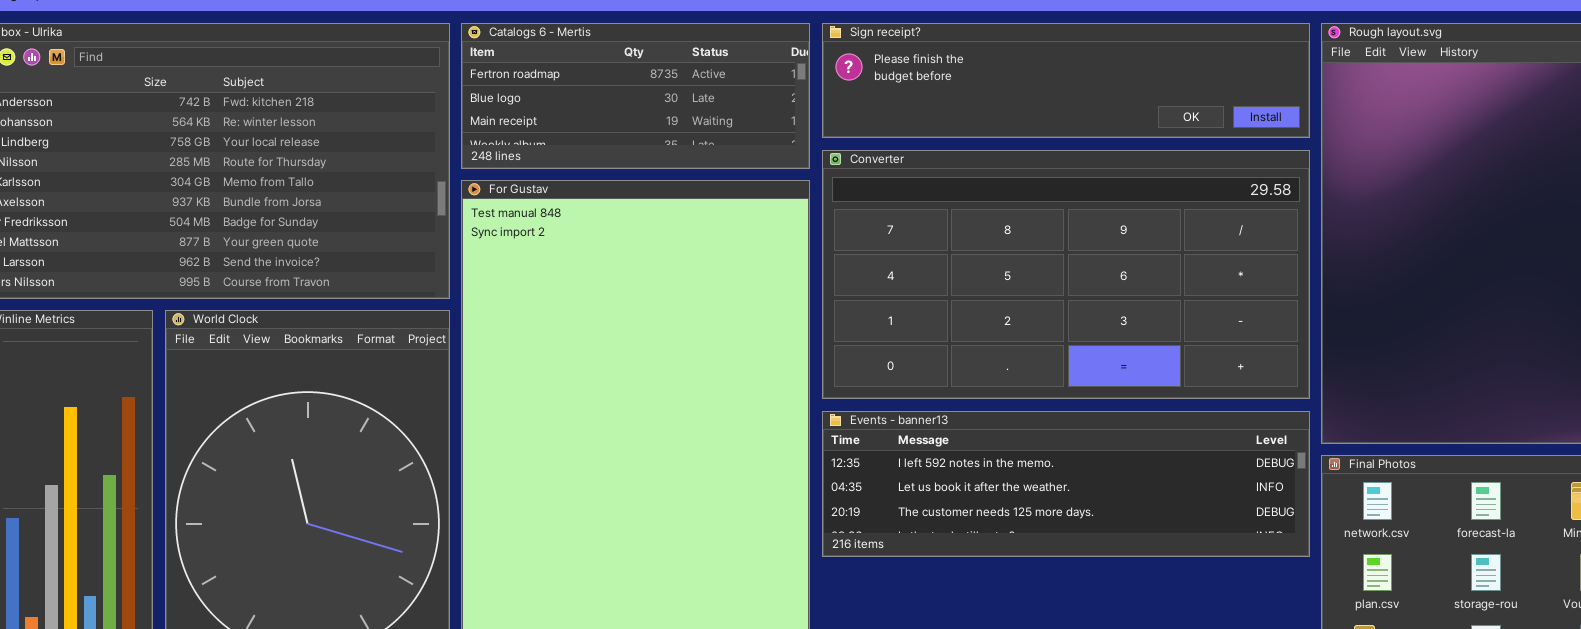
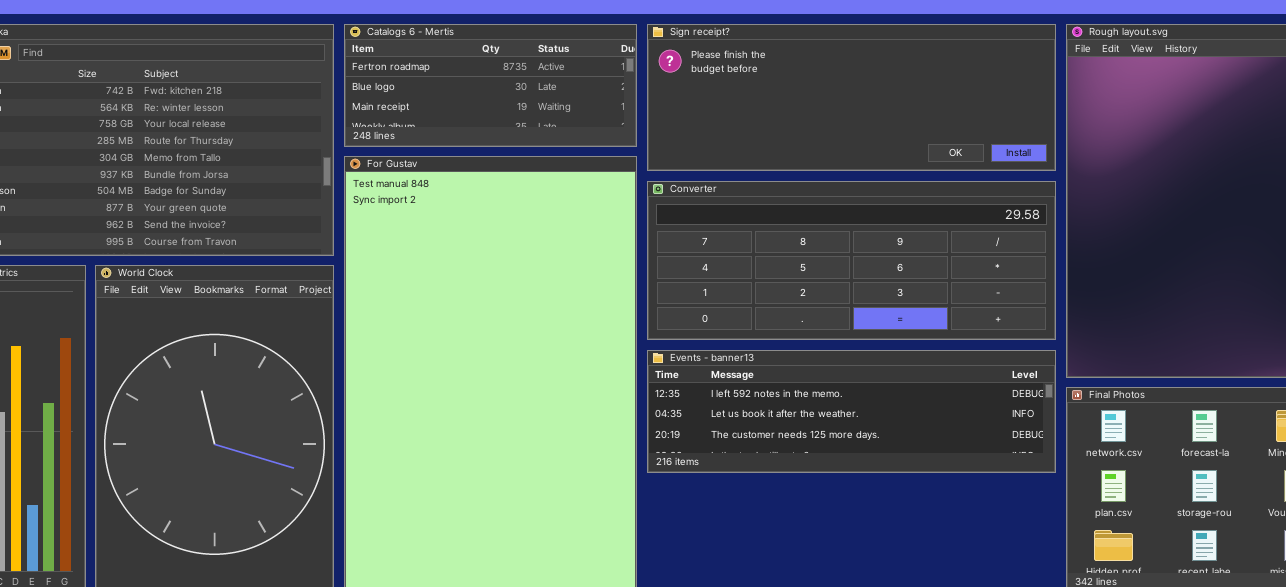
Sign receipt?: [822,23,1310,138] -> [647,24,1056,171], resized
Converter: [822,150,1310,399] -> [647,181,1056,340], resized

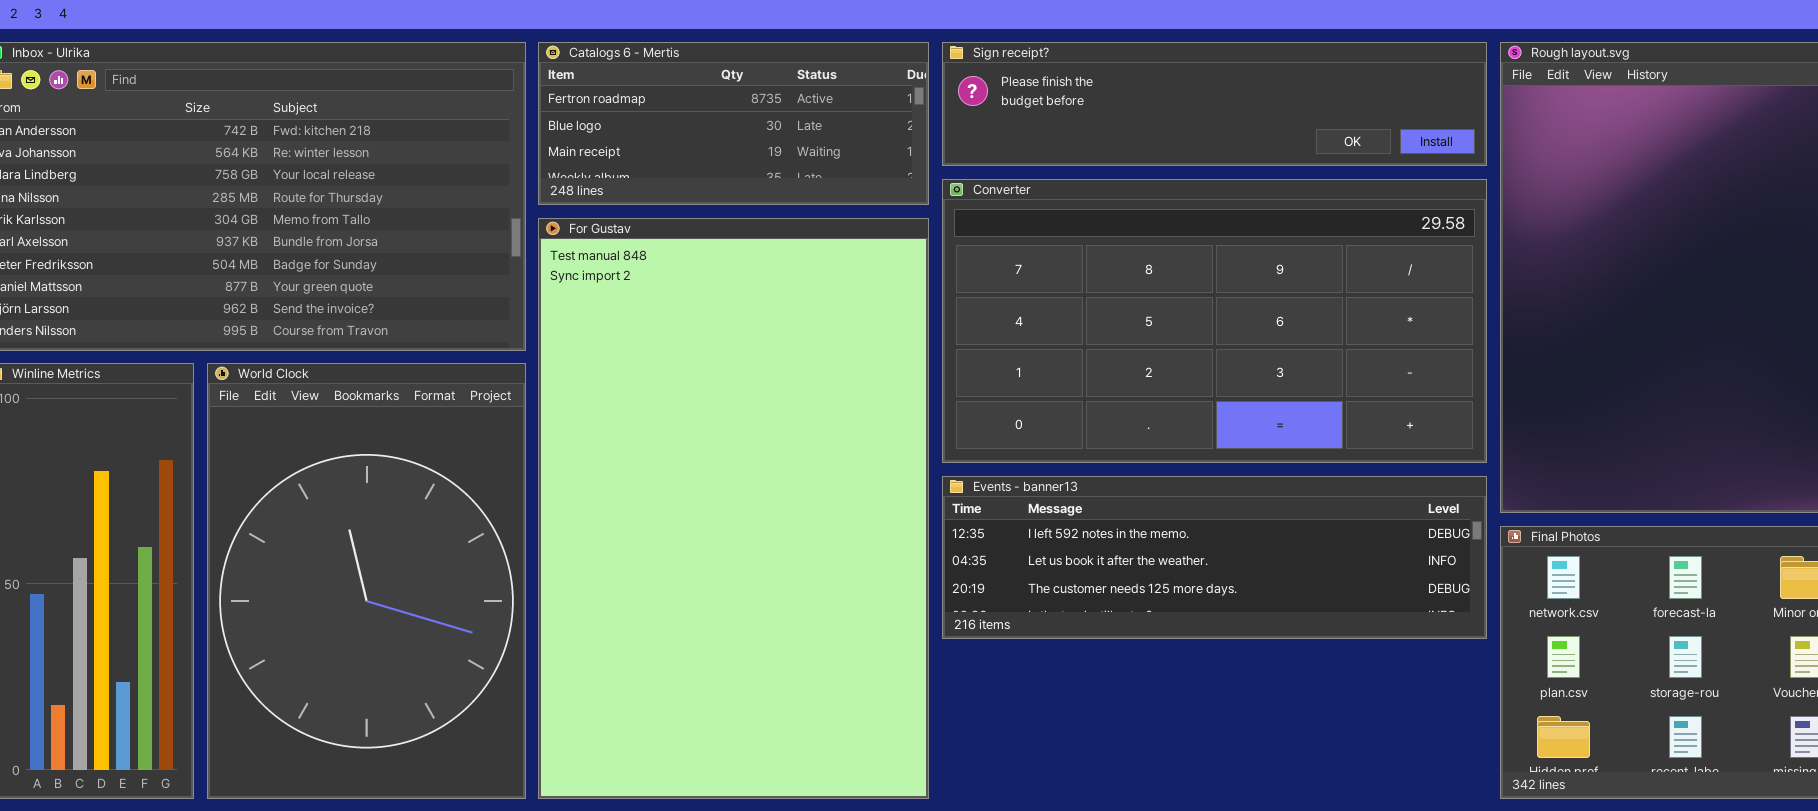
Sign receipt?: [647,24,1056,171] -> [942,42,1487,166], resized
Converter: [647,181,1056,340] -> [942,179,1487,463], resized

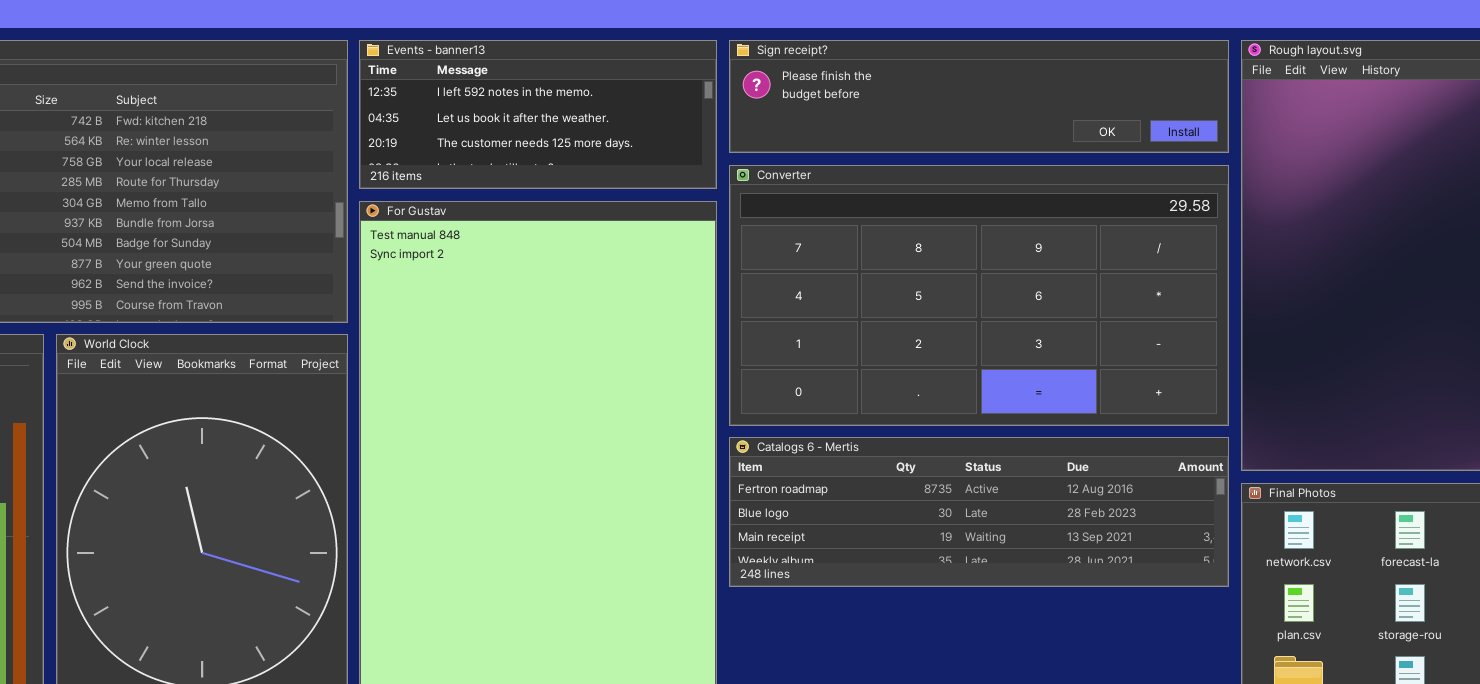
Catalogs 6 - Mertis: [538,42,929,205] -> [729,437,1229,587], moved, resized
Events - banner13: [942,476,1487,639] -> [359,40,717,189], moved, resized

